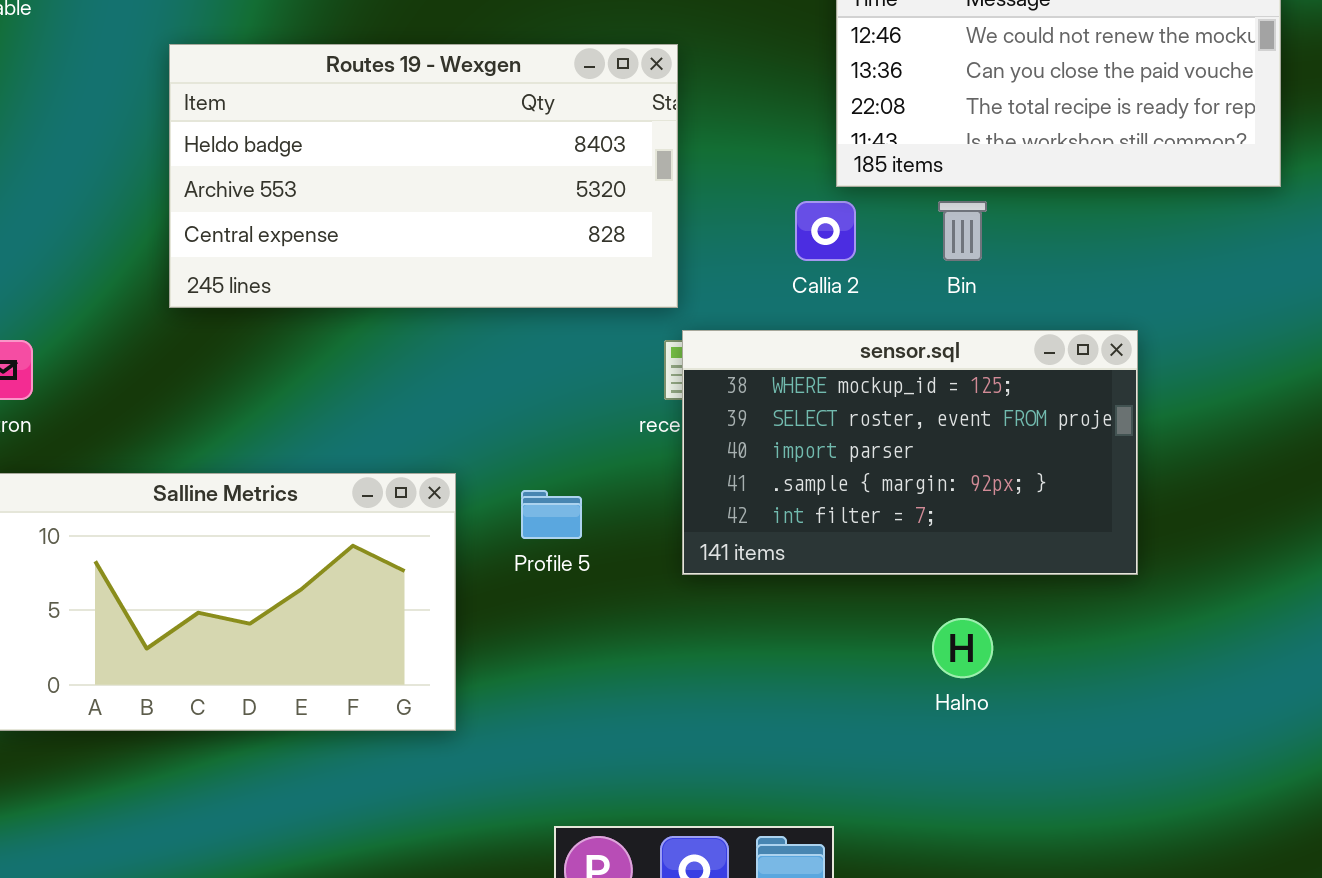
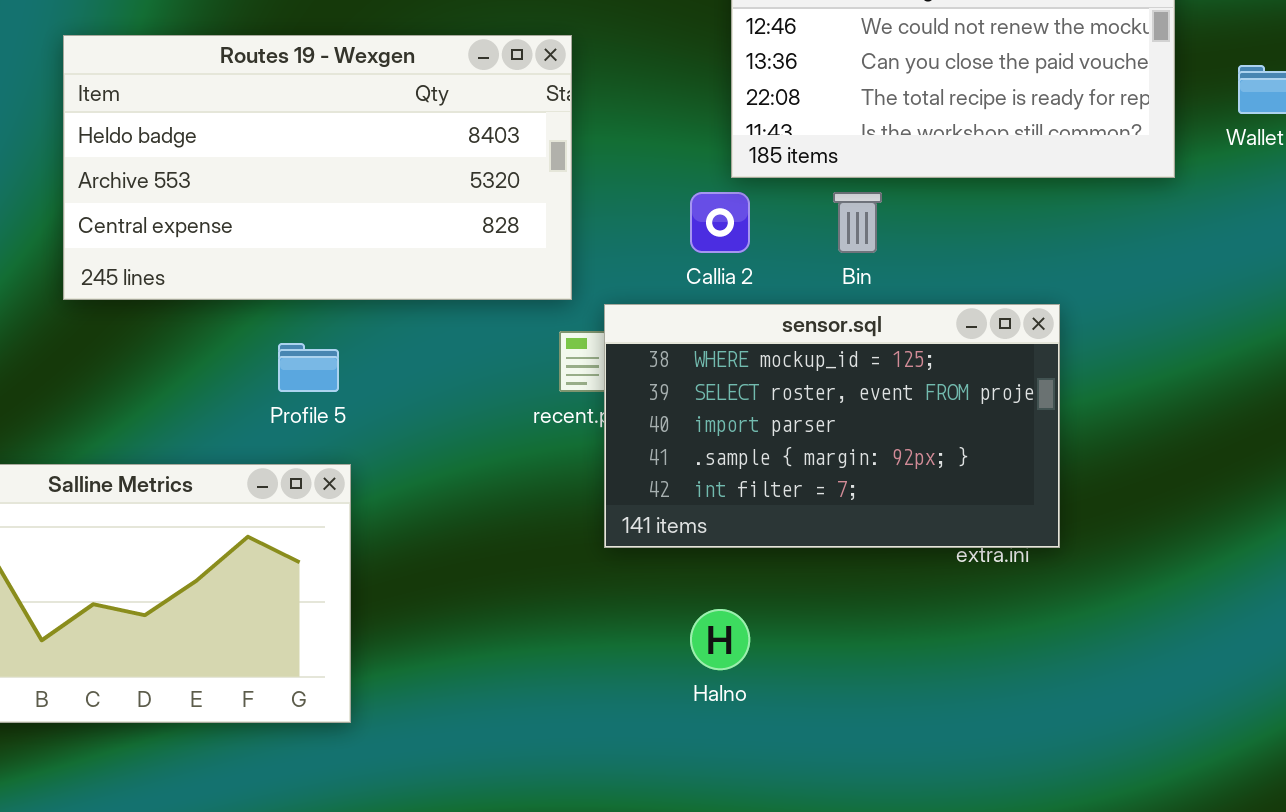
sensor.sql: [682,330,1138,575] -> [604,304,1060,548], moved
Profile 5: [521,490,582,539] -> [278,343,339,392], moved
Halno: [932,618,993,678] -> [690,609,750,670], moved

